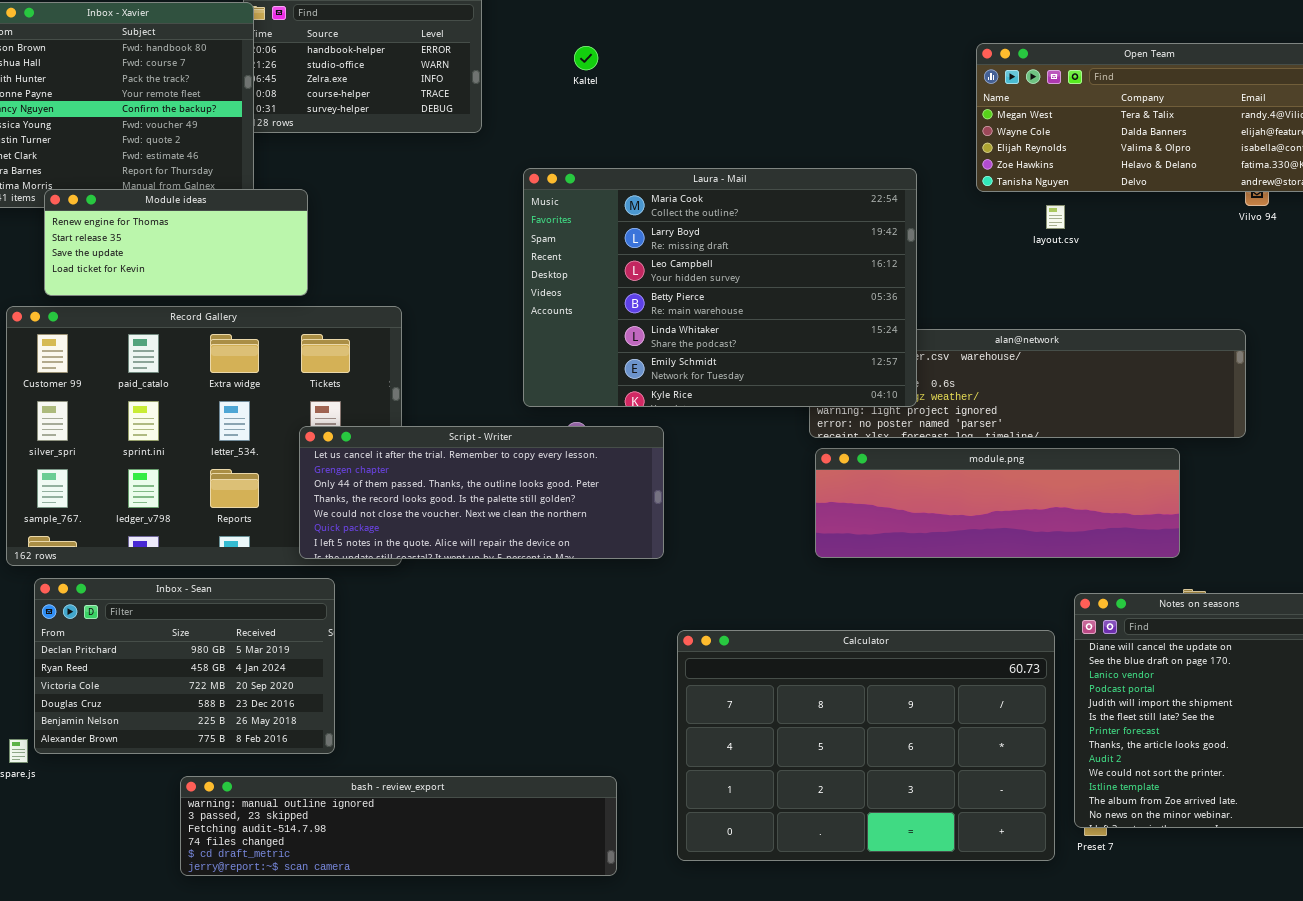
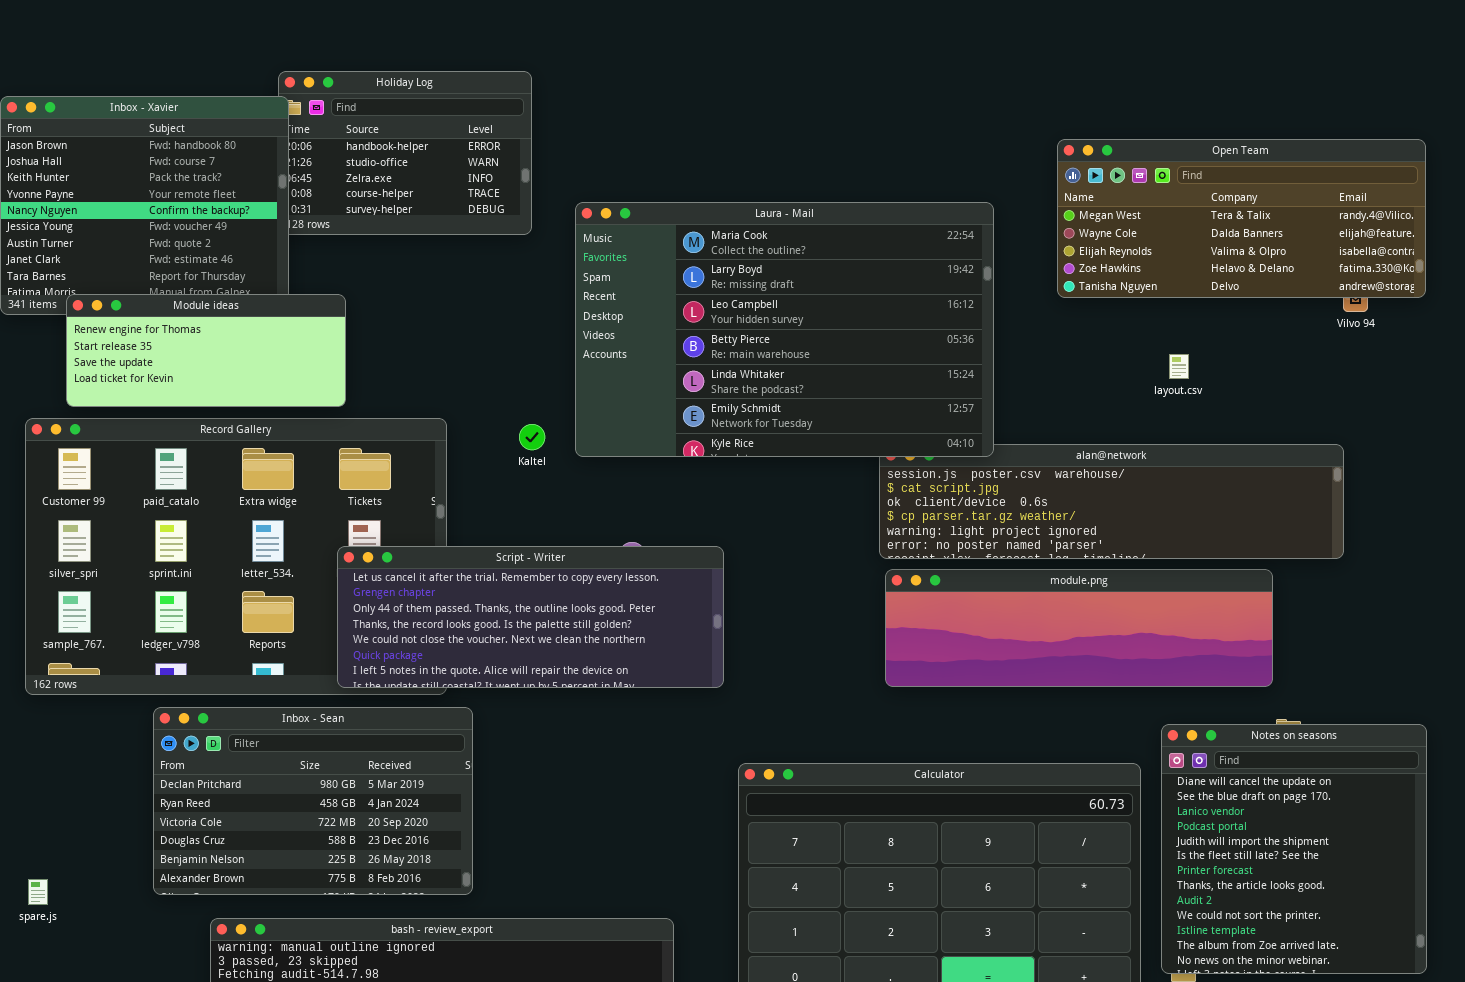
Kaltel: [574,46,598,70] -> [519,424,545,450], moved
Laura - Mail: [523,168,917,407] -> [575,202,994,457], moved
layout.csv: [1046,205,1065,229] -> [1169,354,1189,379], moved
Inbox - Sean: [34,578,335,754] -> [153,707,473,895], moved

